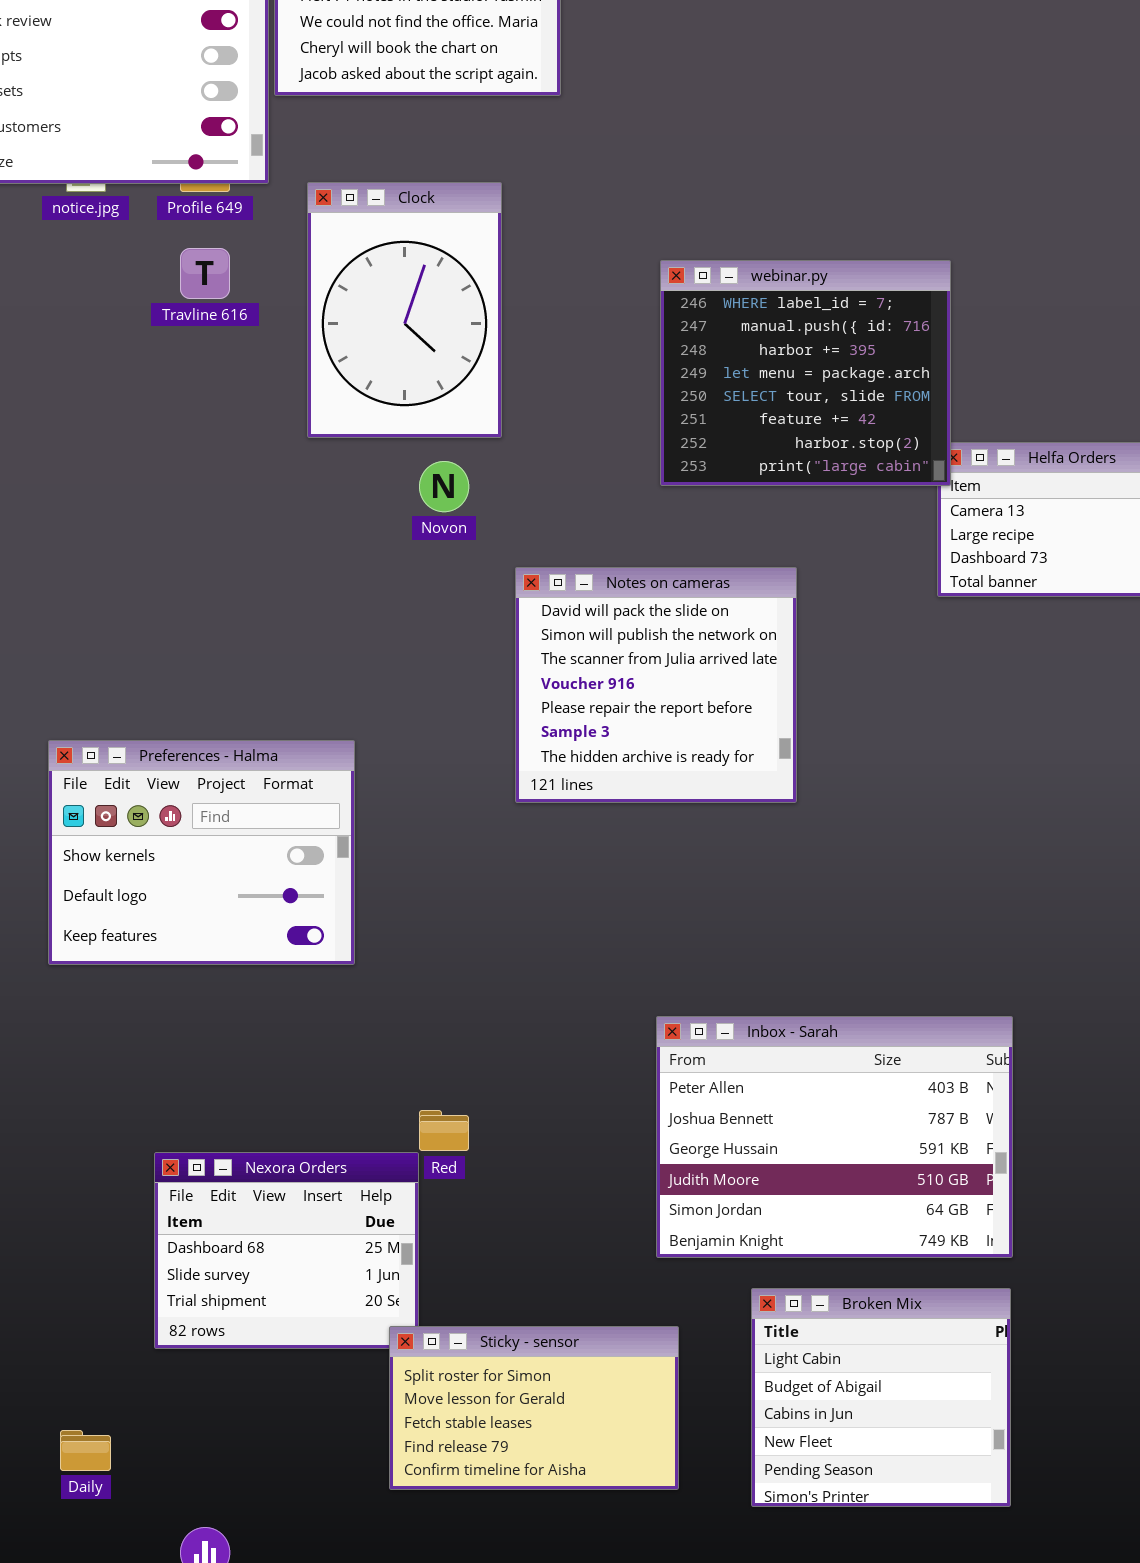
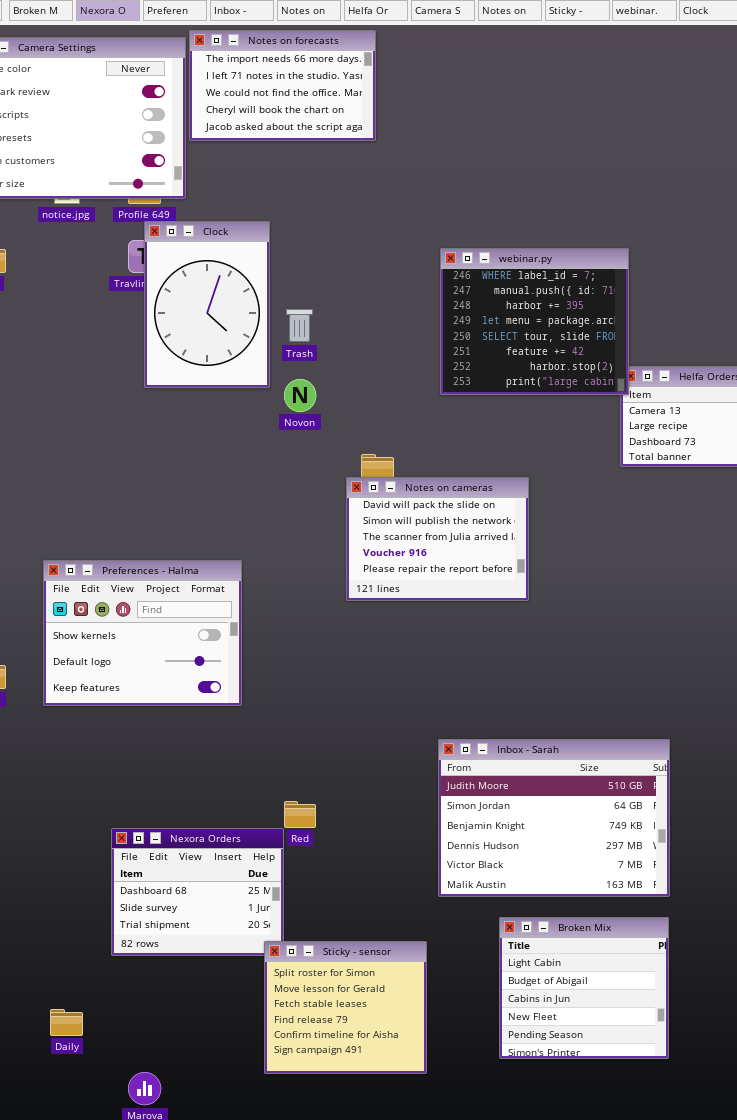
Clock: [307,182,502,438] -> [144,221,270,388], moved
Notes on cameras: [515,567,797,803] -> [346,477,529,601], resized
Inbox - Sarah: [656,1016,1013,1258] -> [438,739,670,897], scrolled down 3 rows
Sticky - sensor: [389,1326,679,1490] -> [264,941,427,1074], resized

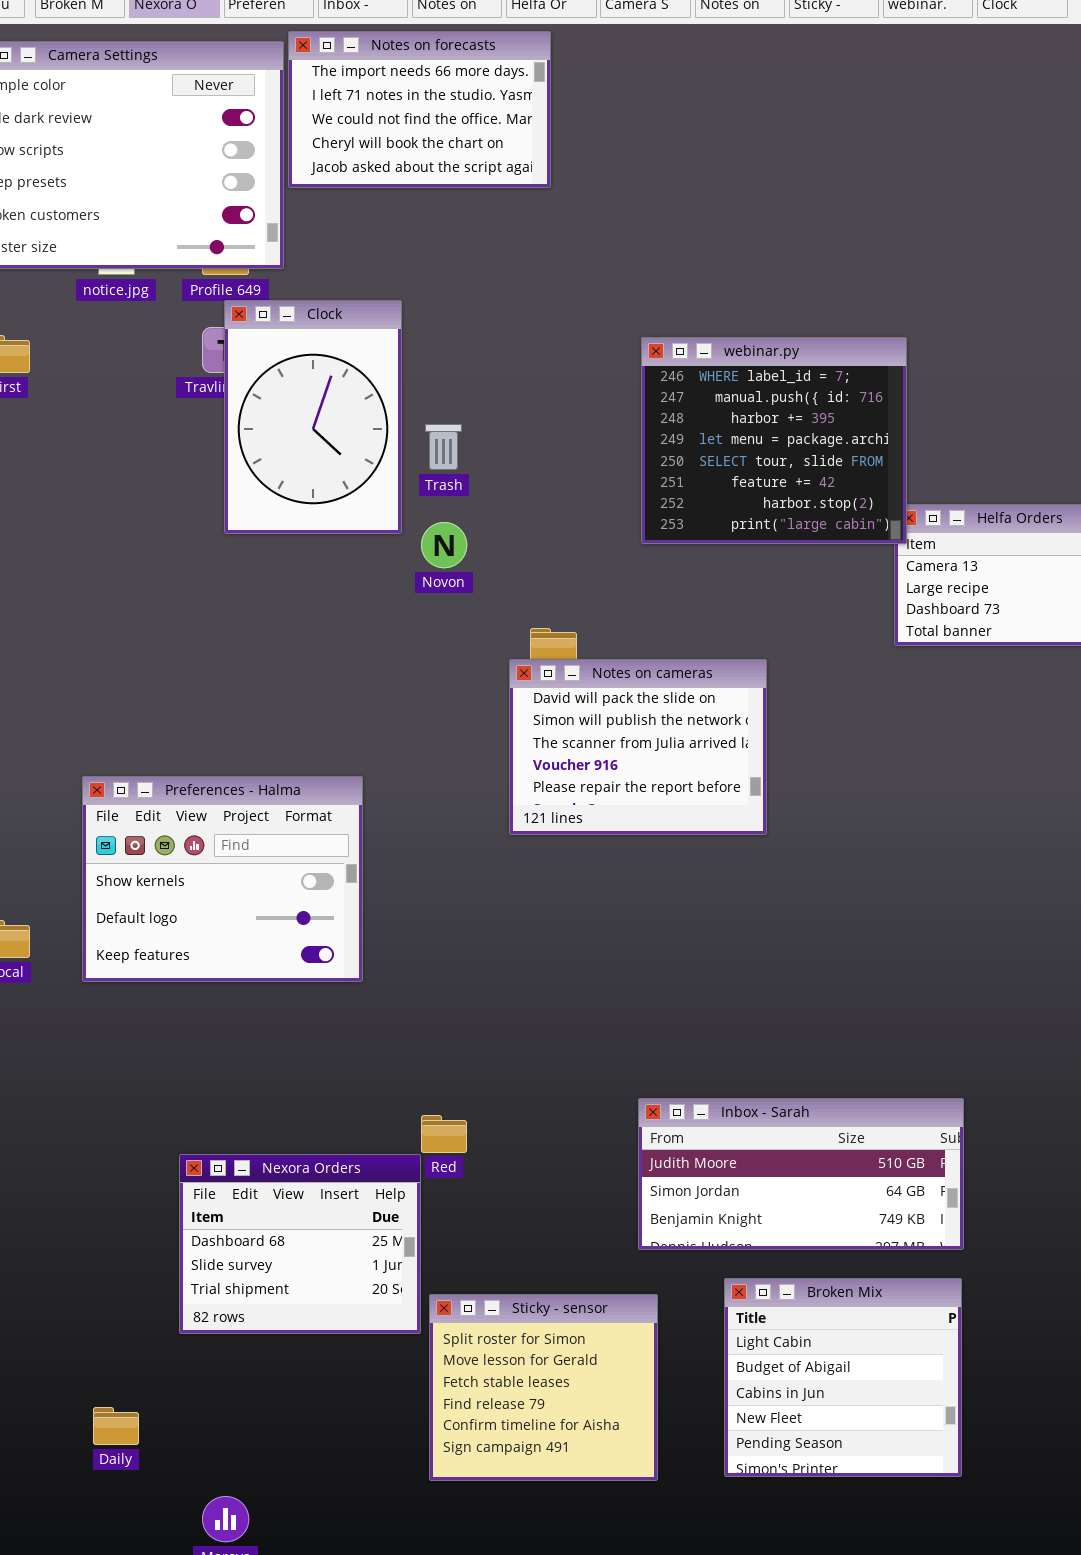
Inbox - Sarah: [438,739,670,897] -> [638,1098,964,1250], resized
Sticky - sensor: [264,941,427,1074] -> [429,1294,658,1481], moved

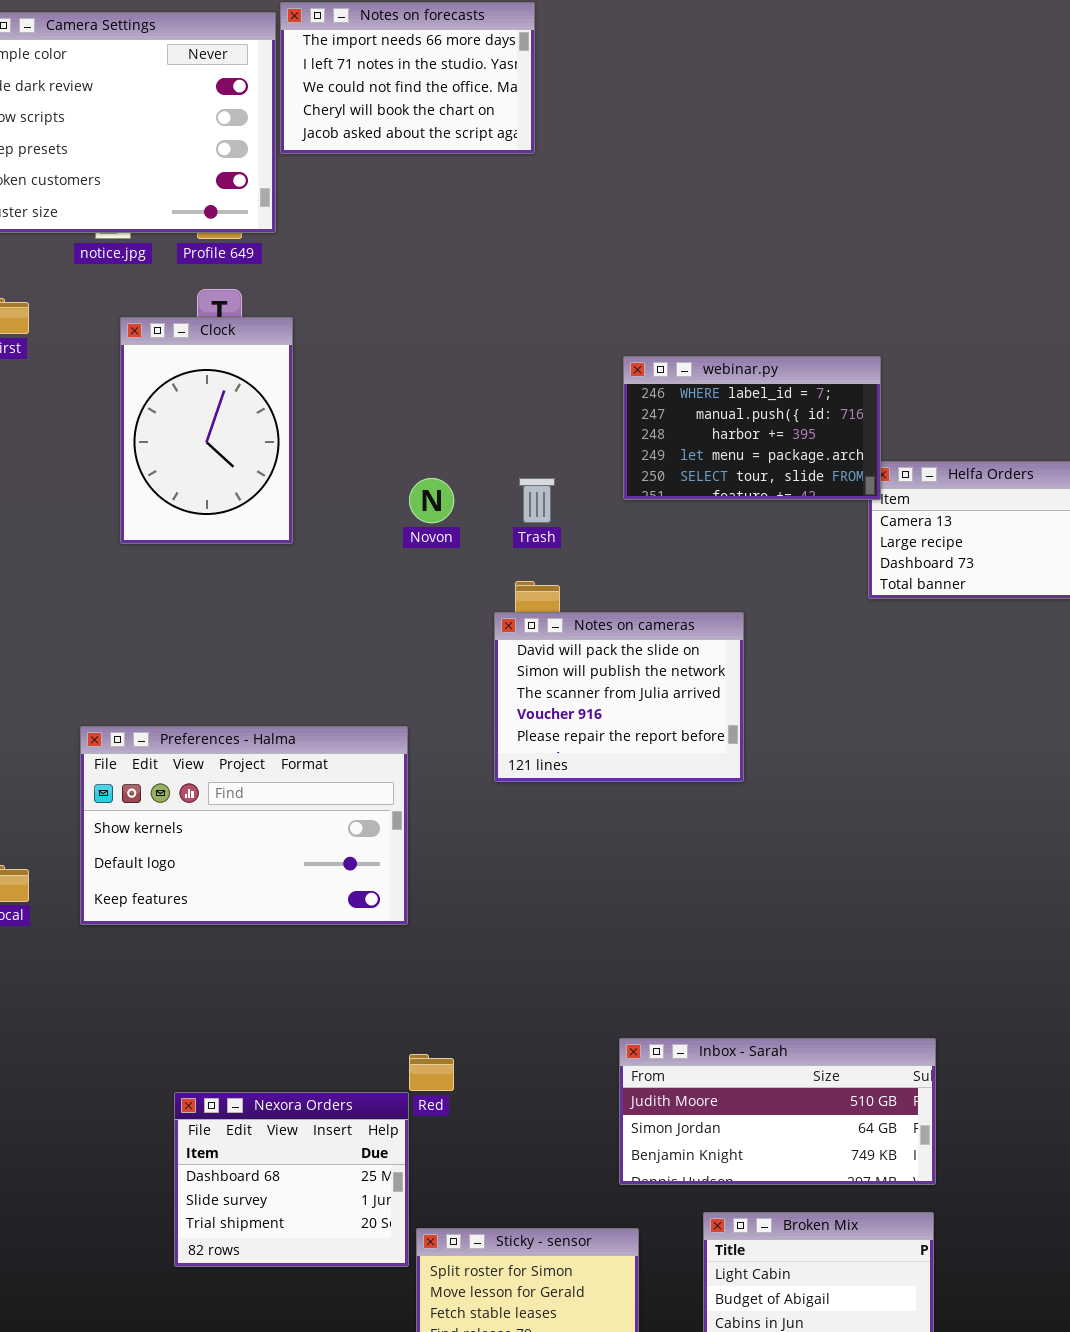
Clock: [224,300,402,534] -> [120,317,293,544], moved
webinar.py: [641,337,907,544] -> [623,356,881,500], resized
Trash: [425,424,462,470] -> [519,478,555,523], moved
Preferences - Halma: [82,776,363,982] -> [80,726,408,925], resized

